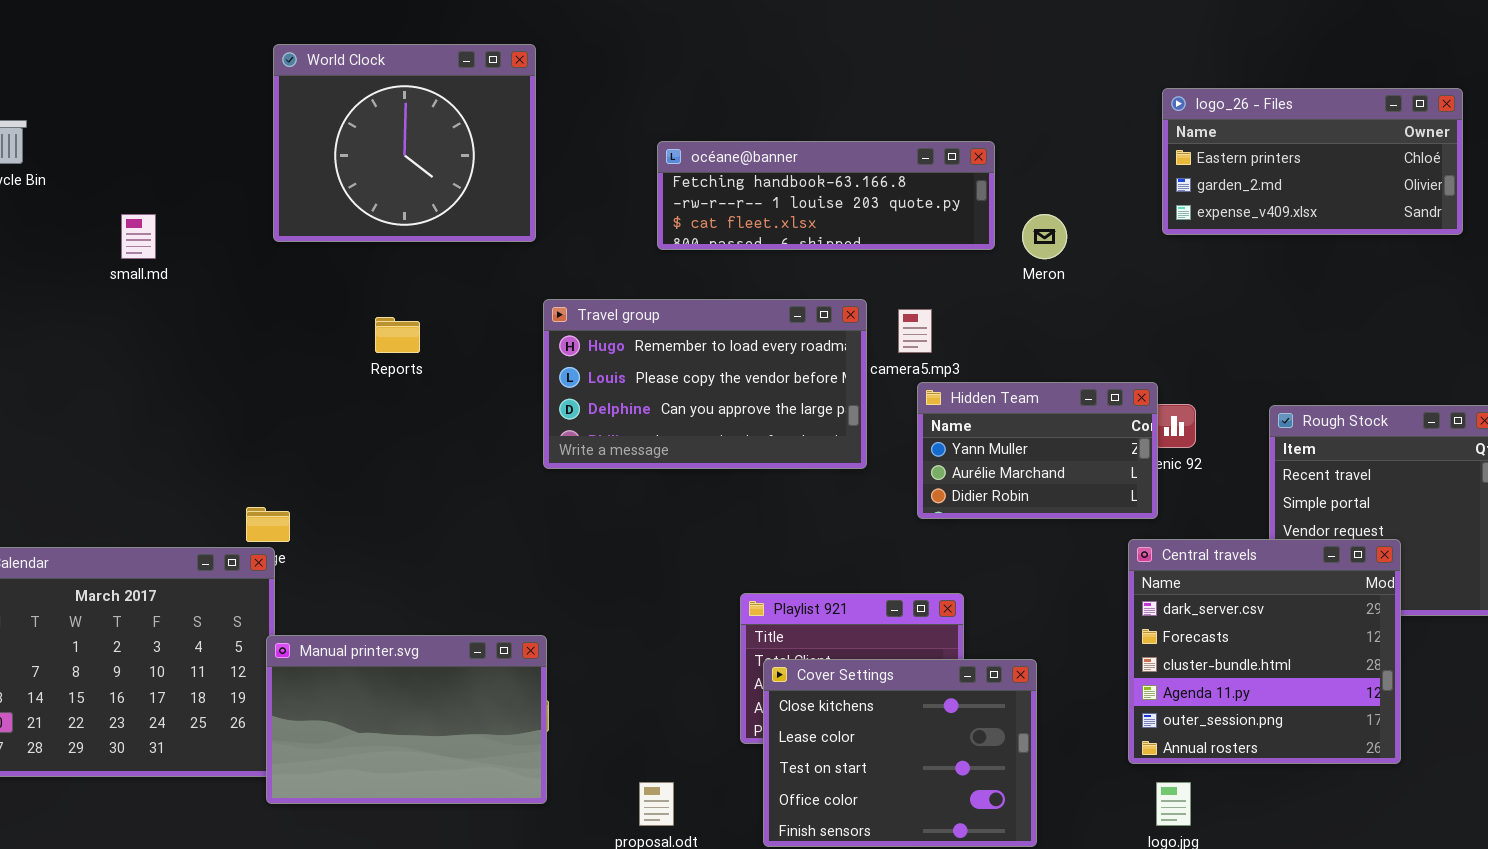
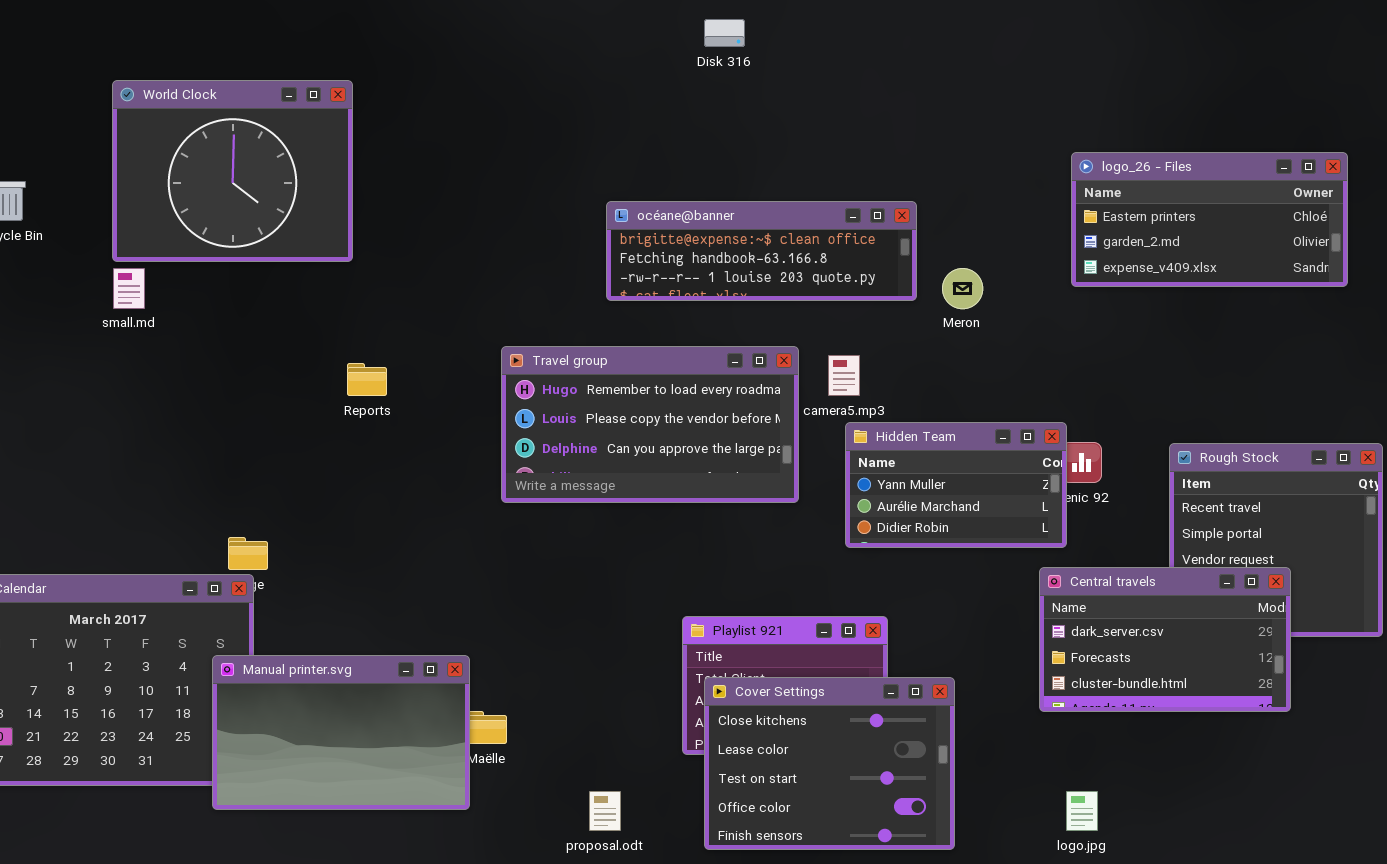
World Clock: [273,44,536,242] -> [112,80,353,262], moved
océane@banner: [657,141,995,250] -> [606,201,917,301], scrolled up 1 row
Central travels: [1128,539,1401,764] -> [1039,567,1291,712], resized
Manual printer.svg: [266,635,547,804] -> [212,655,470,810], moved

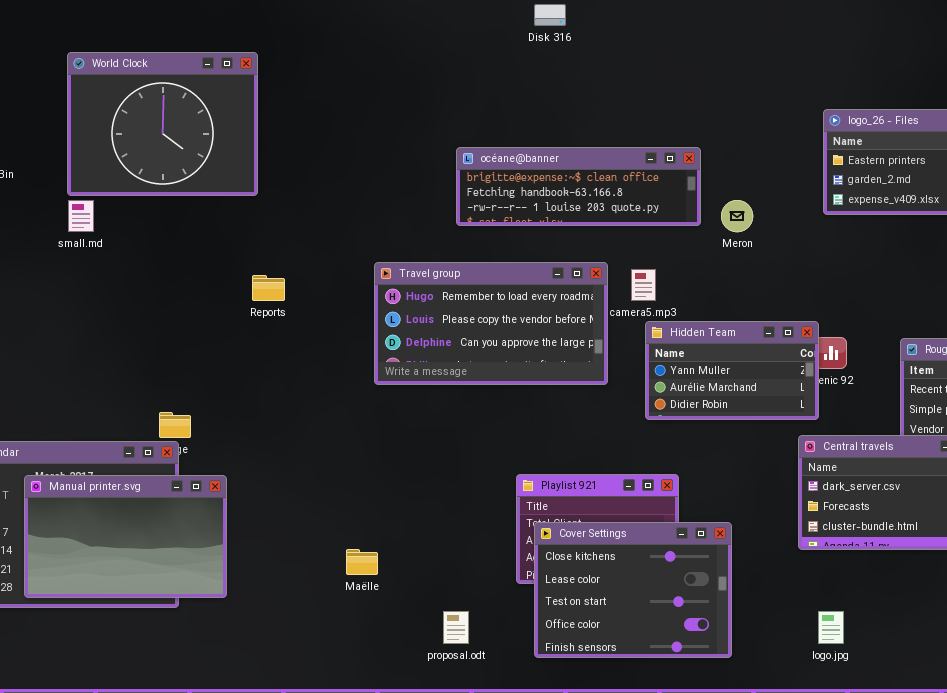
Manual printer.svg: [212,655,470,810] -> [24,475,227,598], moved

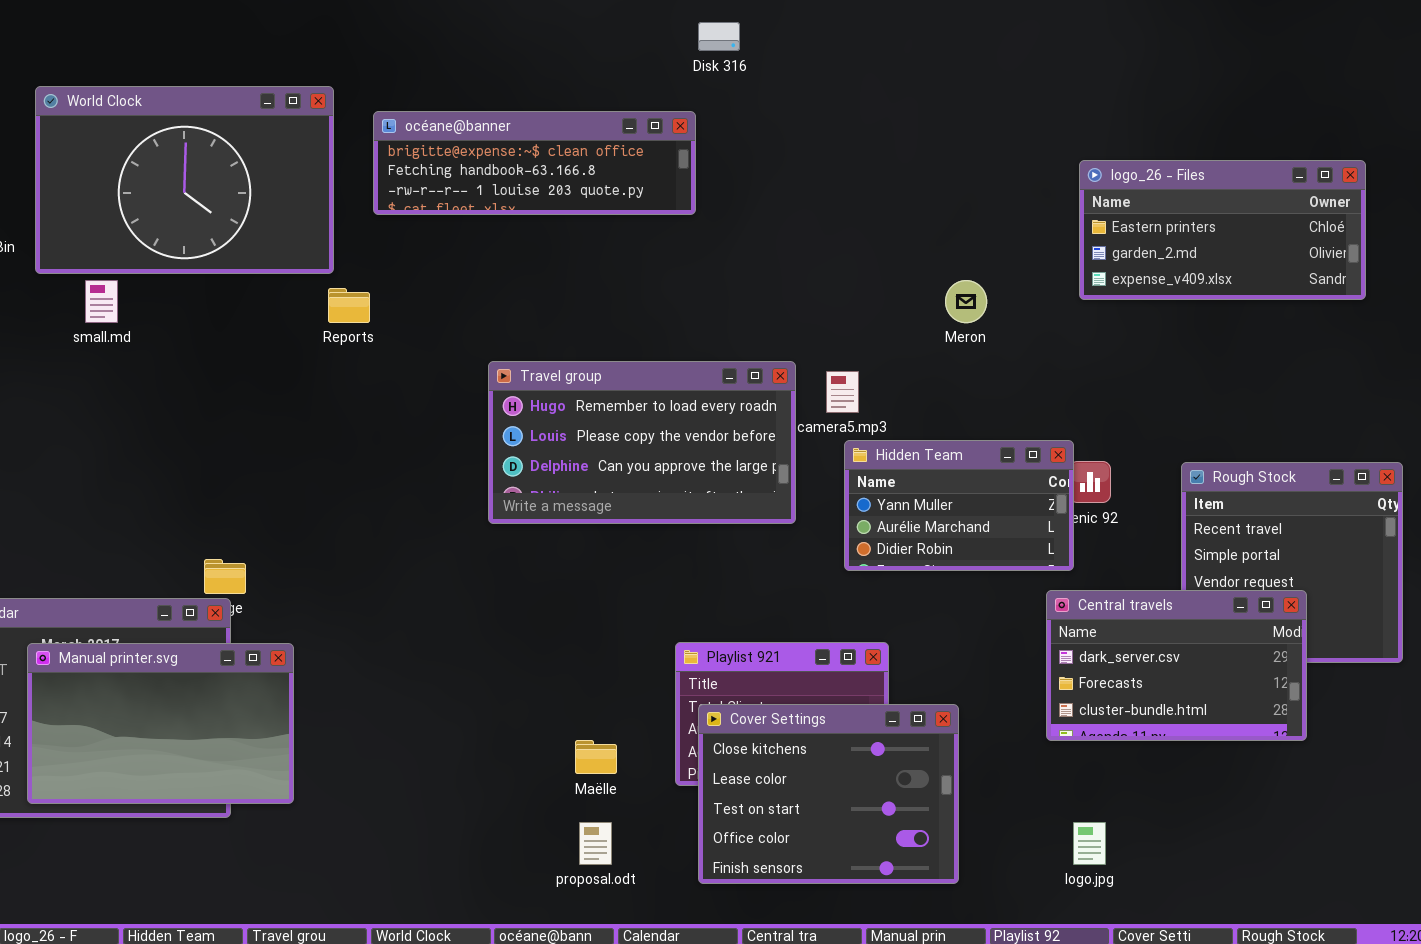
World Clock: [67,52,258,196] -> [35,86,334,274], resized
océane@banner: [456,147,701,226] -> [373,111,696,215], moved
Reports: [252,275,285,301] -> [328,288,370,323], moved
Maëlle: [346,549,378,575] -> [575,740,617,774], moved

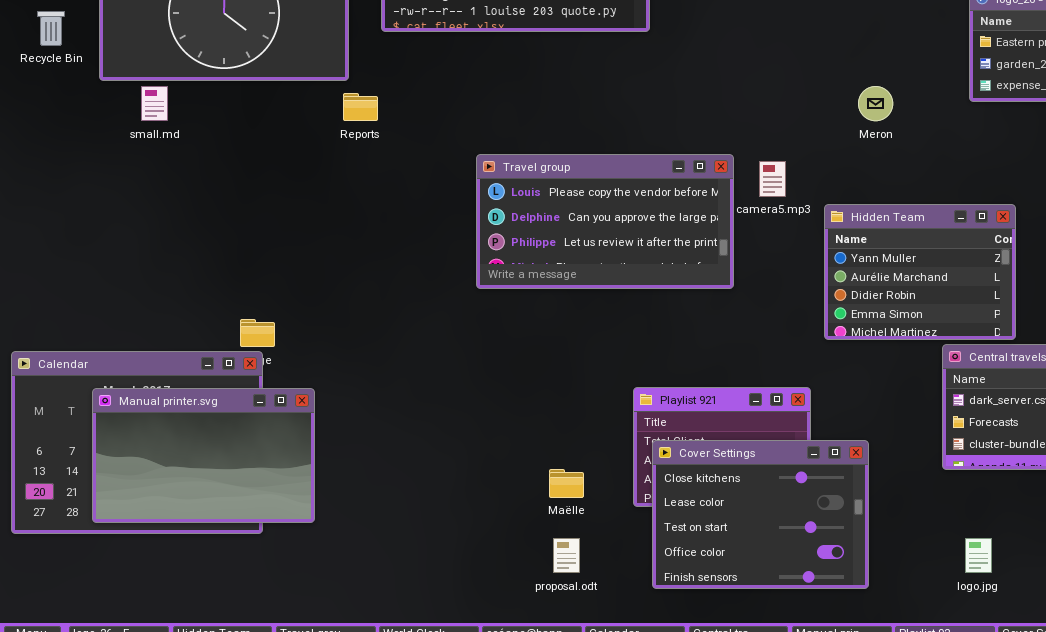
Travel group: [488,361,796,524] -> [476,154,734,289], scrolled down 1 row
Hidden Team: [844,440,1074,571] -> [824,204,1016,340], moved, resized

